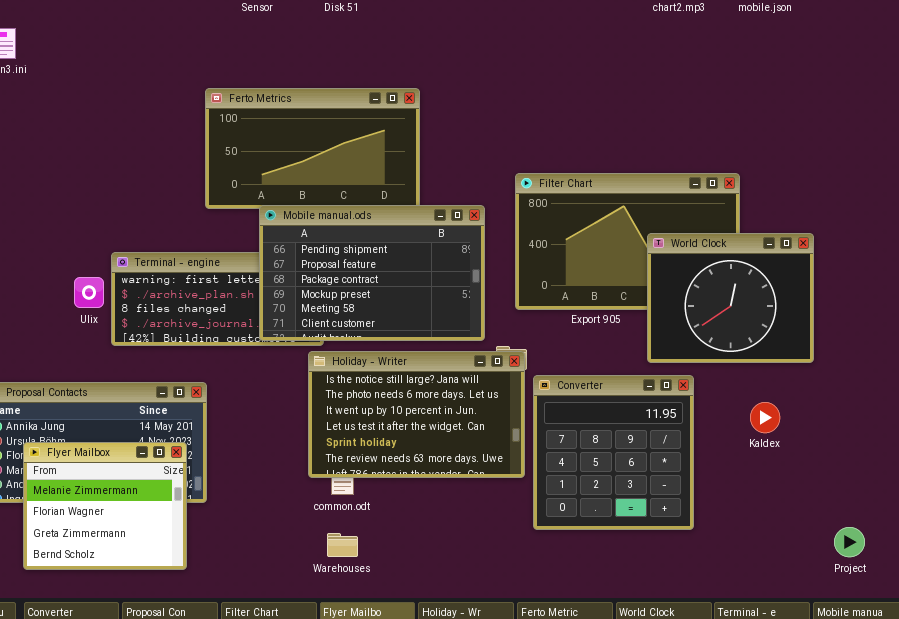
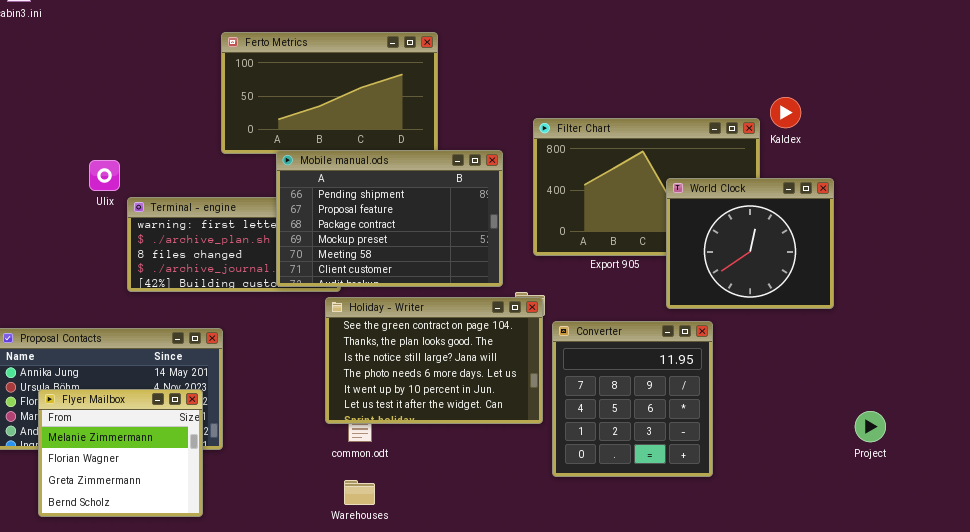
Ulix: [74,277,104,308] -> [89,160,120,191], moved
Holiday - Writer: [308,351,525,478] -> [325,297,543,424], scrolled up 2 rows
Kaldex: [750,402,780,433] -> [770,97,801,128], moved
Project: [834,527,865,557] -> [855,411,886,442], moved

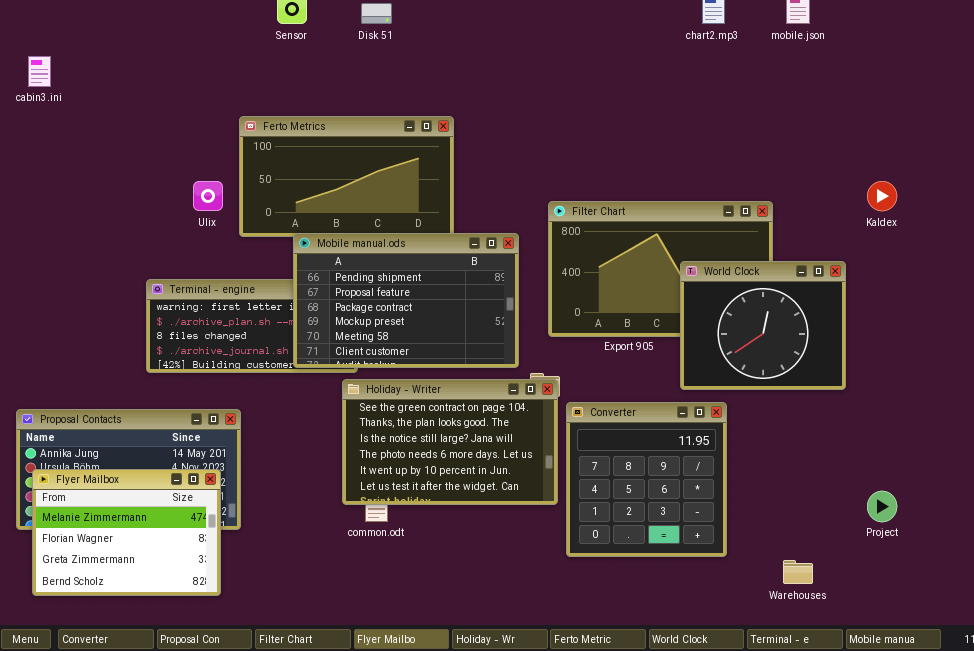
Kaldex: [770,97,801,128] -> [867,181,897,211], moved
Ulix: [89,160,120,191] -> [193,181,223,211], moved
Flyer Mailbox: [38,389,203,517] -> [32,469,221,596], resized
Warehouses: [344,480,375,505] -> [783,560,813,584], moved

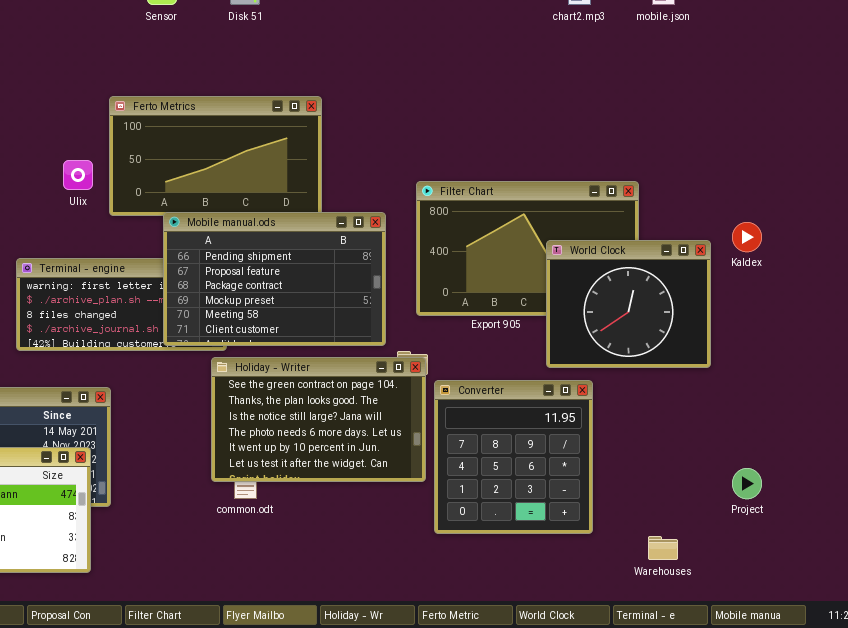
Kaldex: [867,181,897,211] -> [732,222,762,252], moved

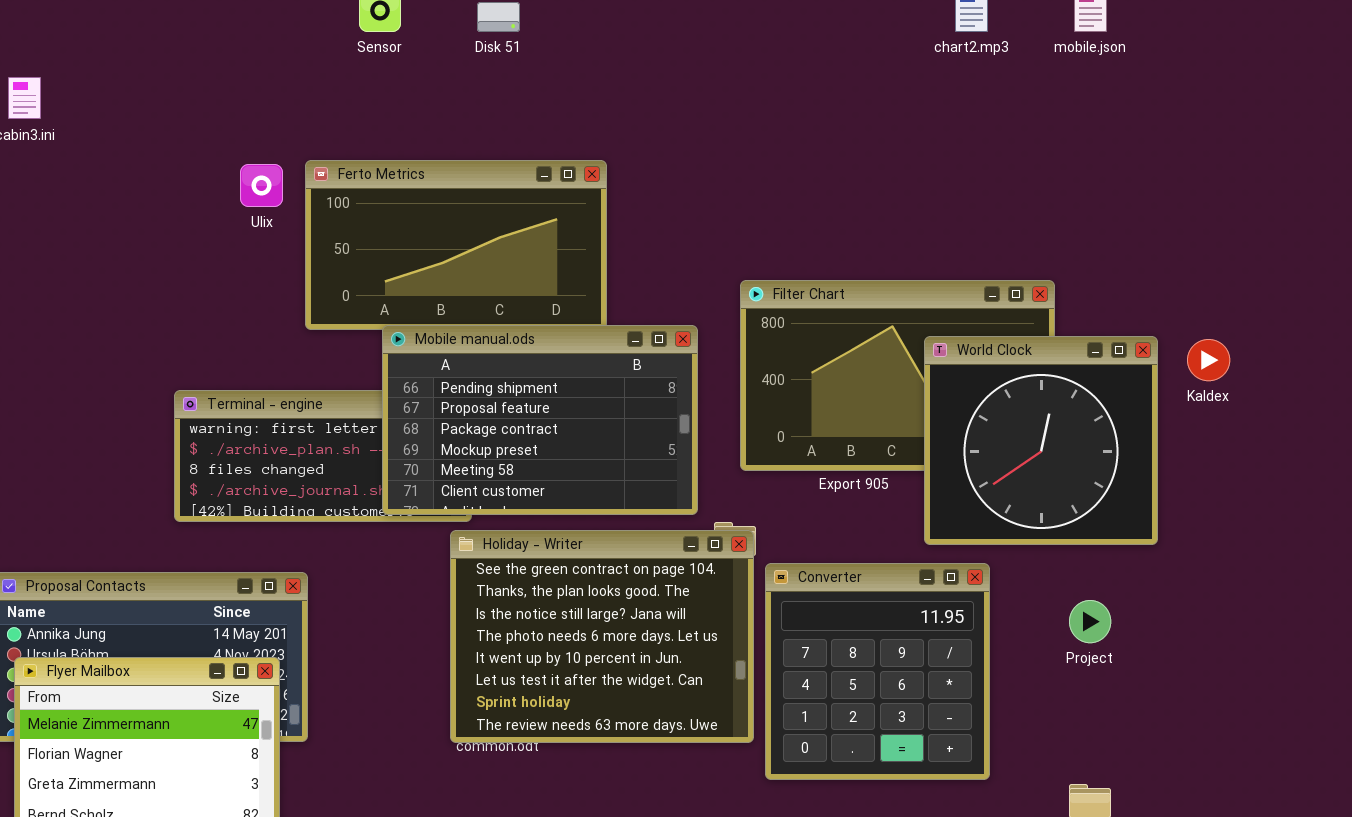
Ulix: [63,160,93,190] -> [240,164,283,207], moved
World Clock: [546,240,711,368] -> [924,336,1158,545], resized
Holiday - Writer: [211,357,426,482] -> [450,530,754,743], resized
Project: [732,468,762,499] -> [1069,600,1111,643], moved

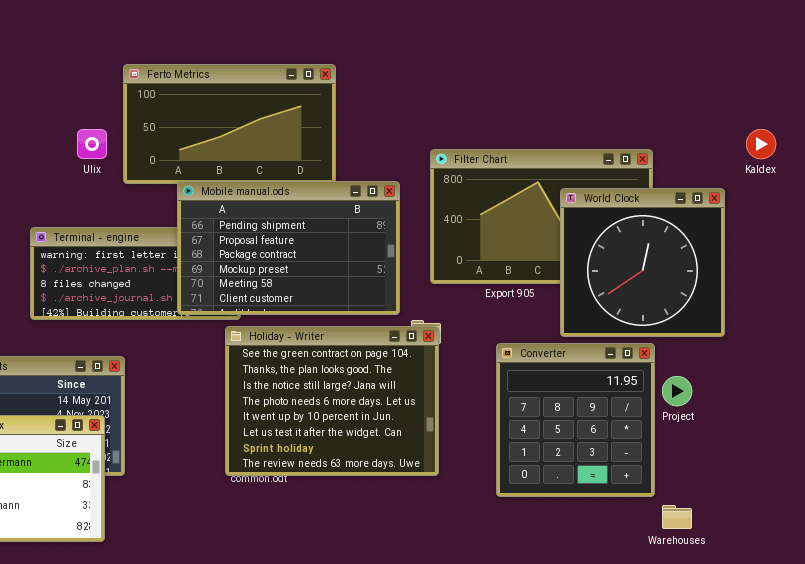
Ulix: [240,164,283,207] -> [77,129,107,159], moved
Kaldex: [1187,339,1230,381] -> [746,129,776,159], moved
Converter: [765,563,990,780] -> [496,343,655,497], moved

